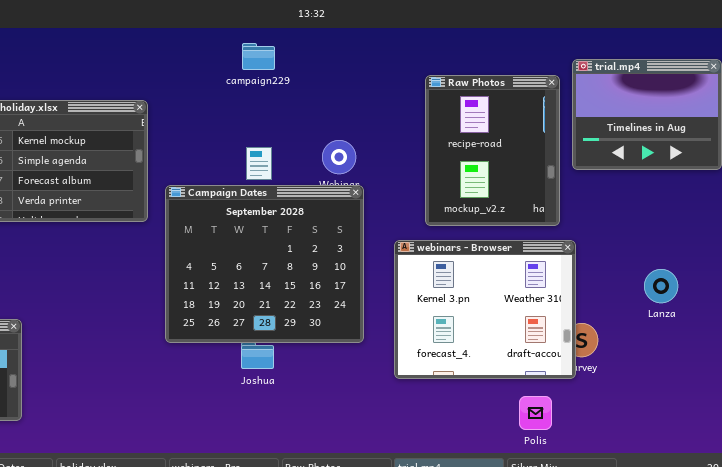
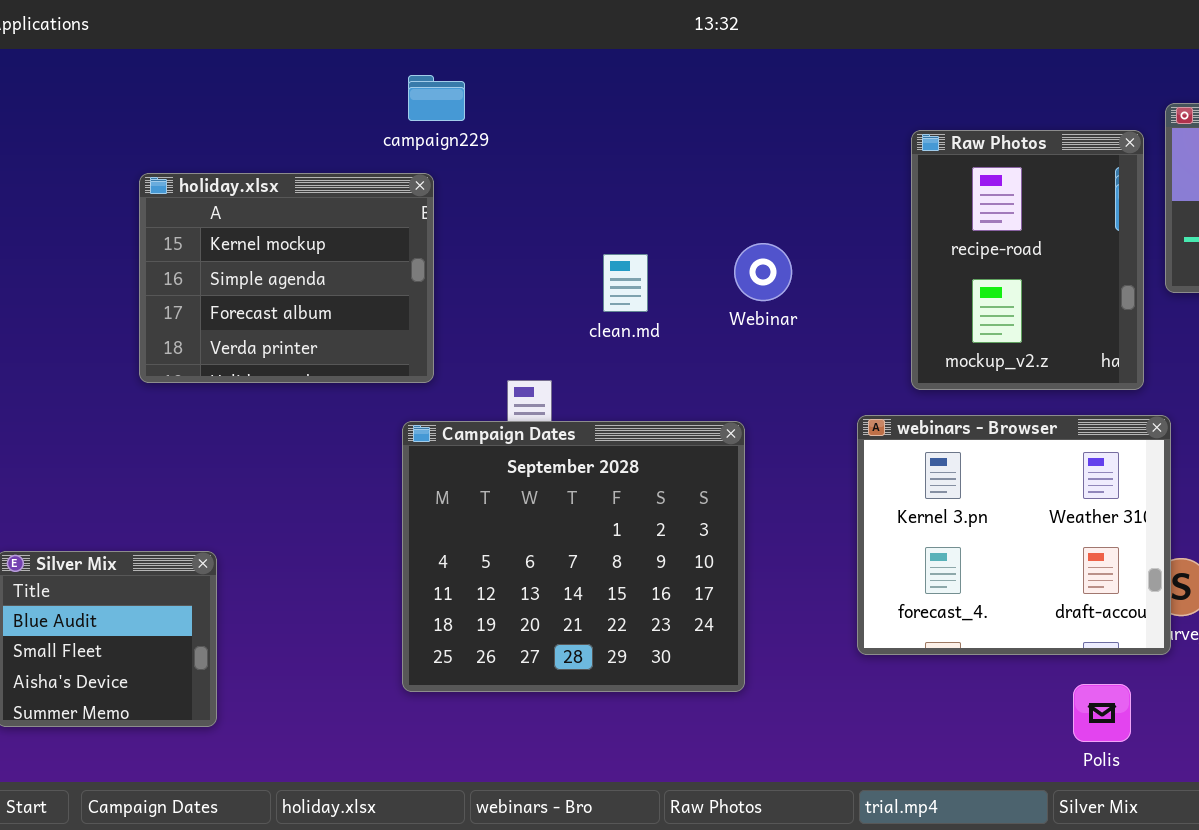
campaign229: [242,43,275,70] -> [408,75,465,121], moved
Campaign Dates: [165,185,364,343] -> [402,421,745,692], moved

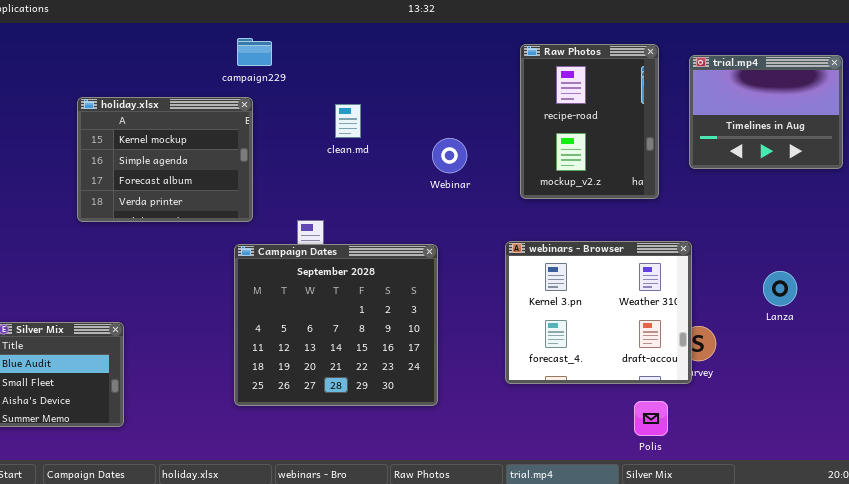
Raw Photos: [911,130,1144,390] -> [520,44,659,199], moved
clean.md: [603,254,648,312] -> [335,104,361,138], moved

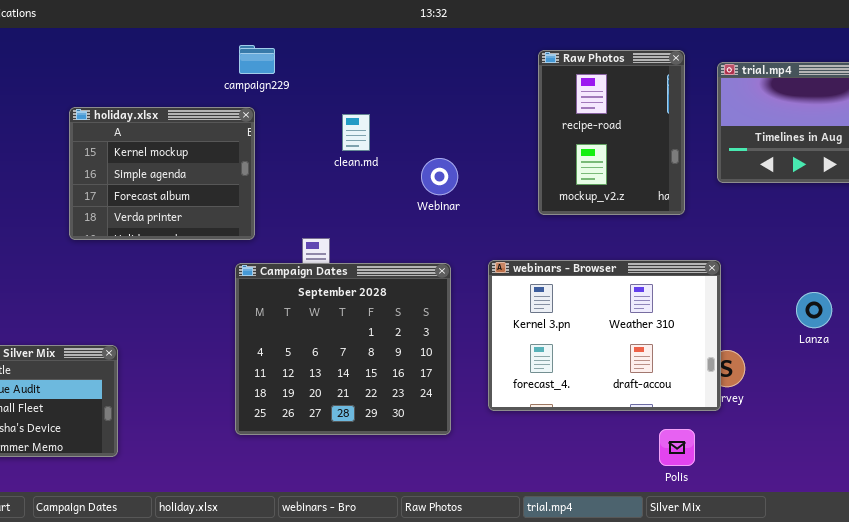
Webinar: [432,138,467,173] -> [421,158,458,195], moved
webinars - Browser: [505,241,692,384] -> [488,260,721,411], resized

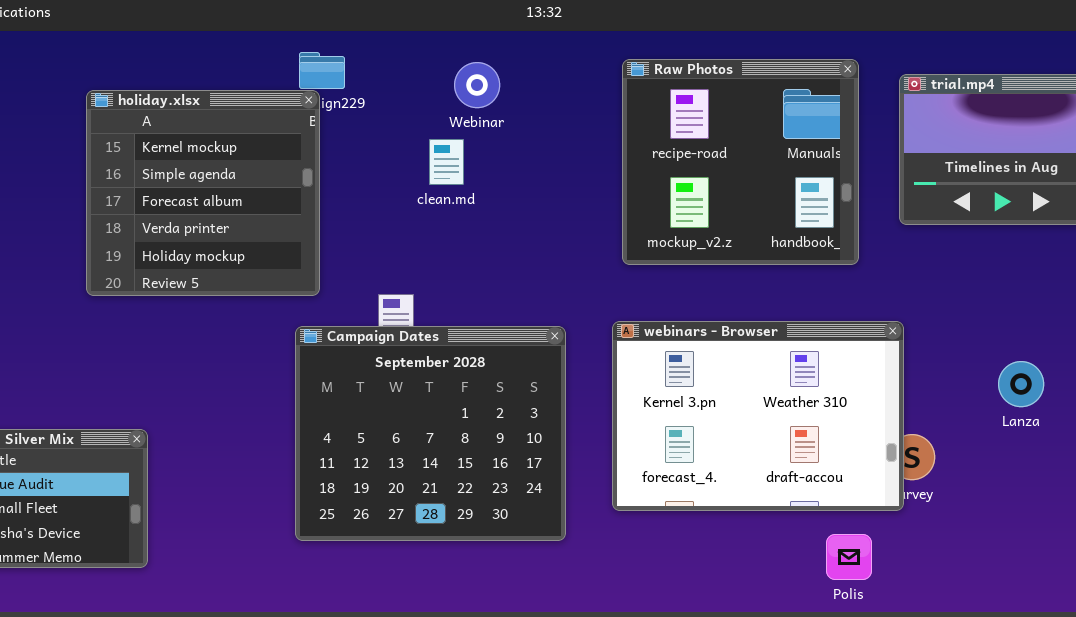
Raw Photos: [538,50,685,215] -> [622,59,859,265], resized
holiday.xlsx: [69,107,255,240] -> [86,90,320,296], resized
Webinar: [421,158,458,195] -> [454,62,500,108], moved

